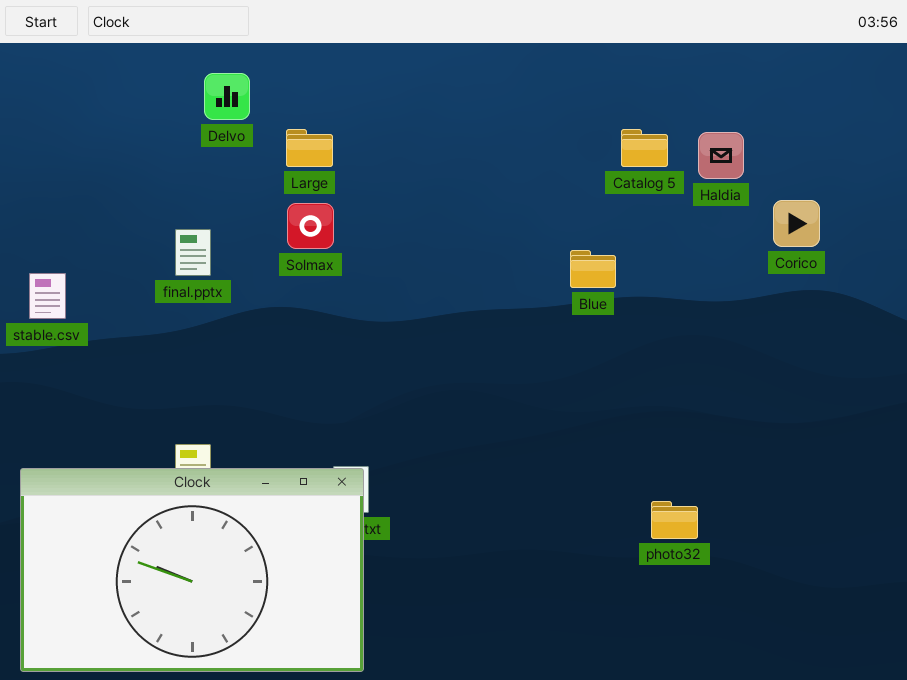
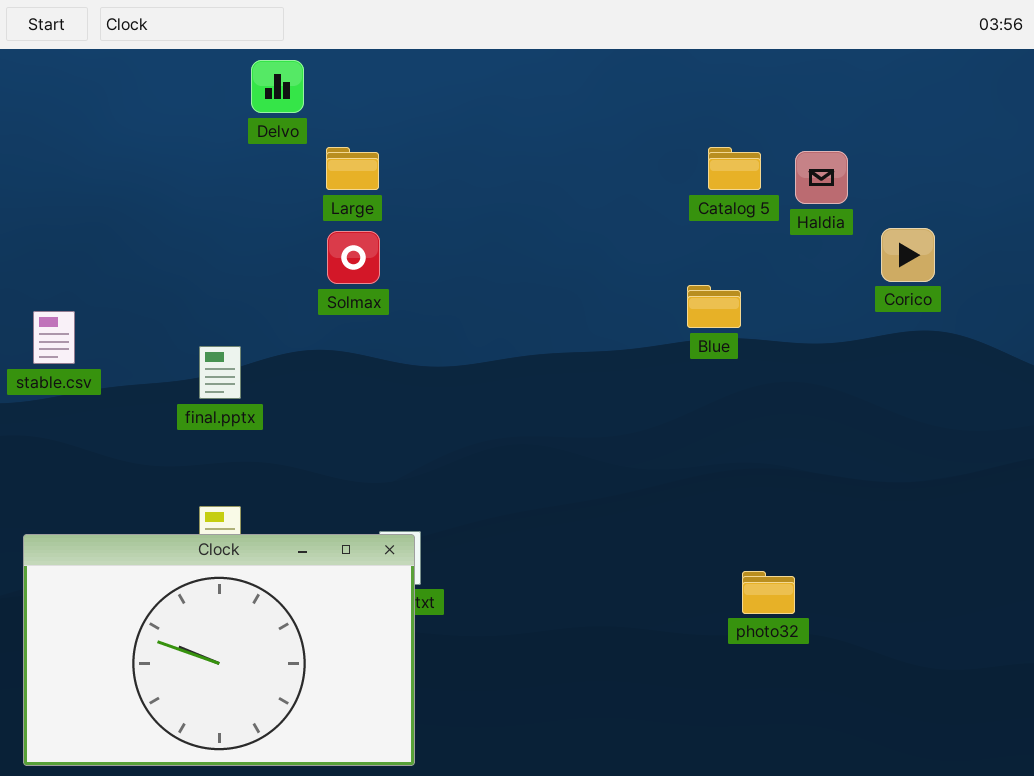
Delvo: [204,73,250,120] -> [251,60,304,113], moved
final.pptx: [175,229,211,276] -> [199,346,241,399], moved
Blue: [570,250,616,288] -> [687,285,741,328], moved

